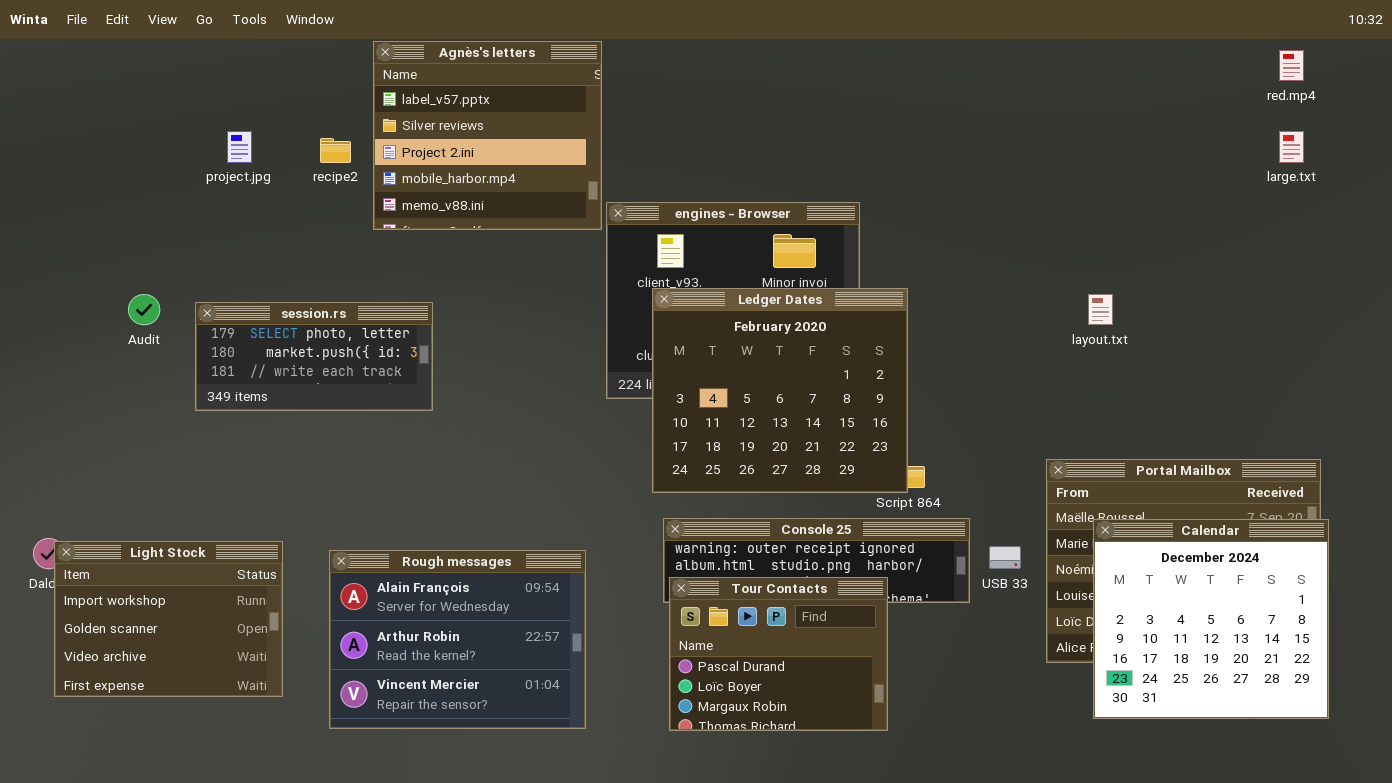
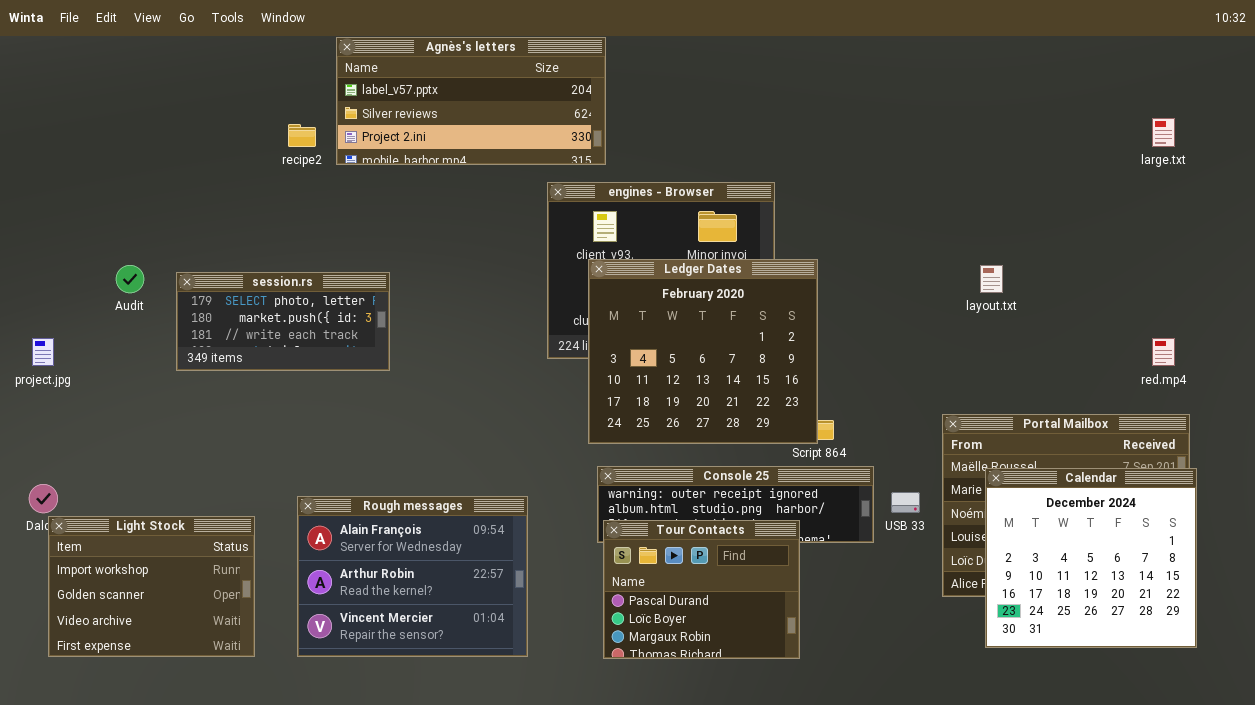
Agnès's letters: [373,41,602,230] -> [336,37,606,165], resized
red.mp4: [1279,50,1304,81] -> [1152,338,1175,366], moved
project.jpg: [227,131,252,163] -> [32,338,54,366], moved
Light Stock: [54,541,283,697] -> [48,516,255,657], moved

